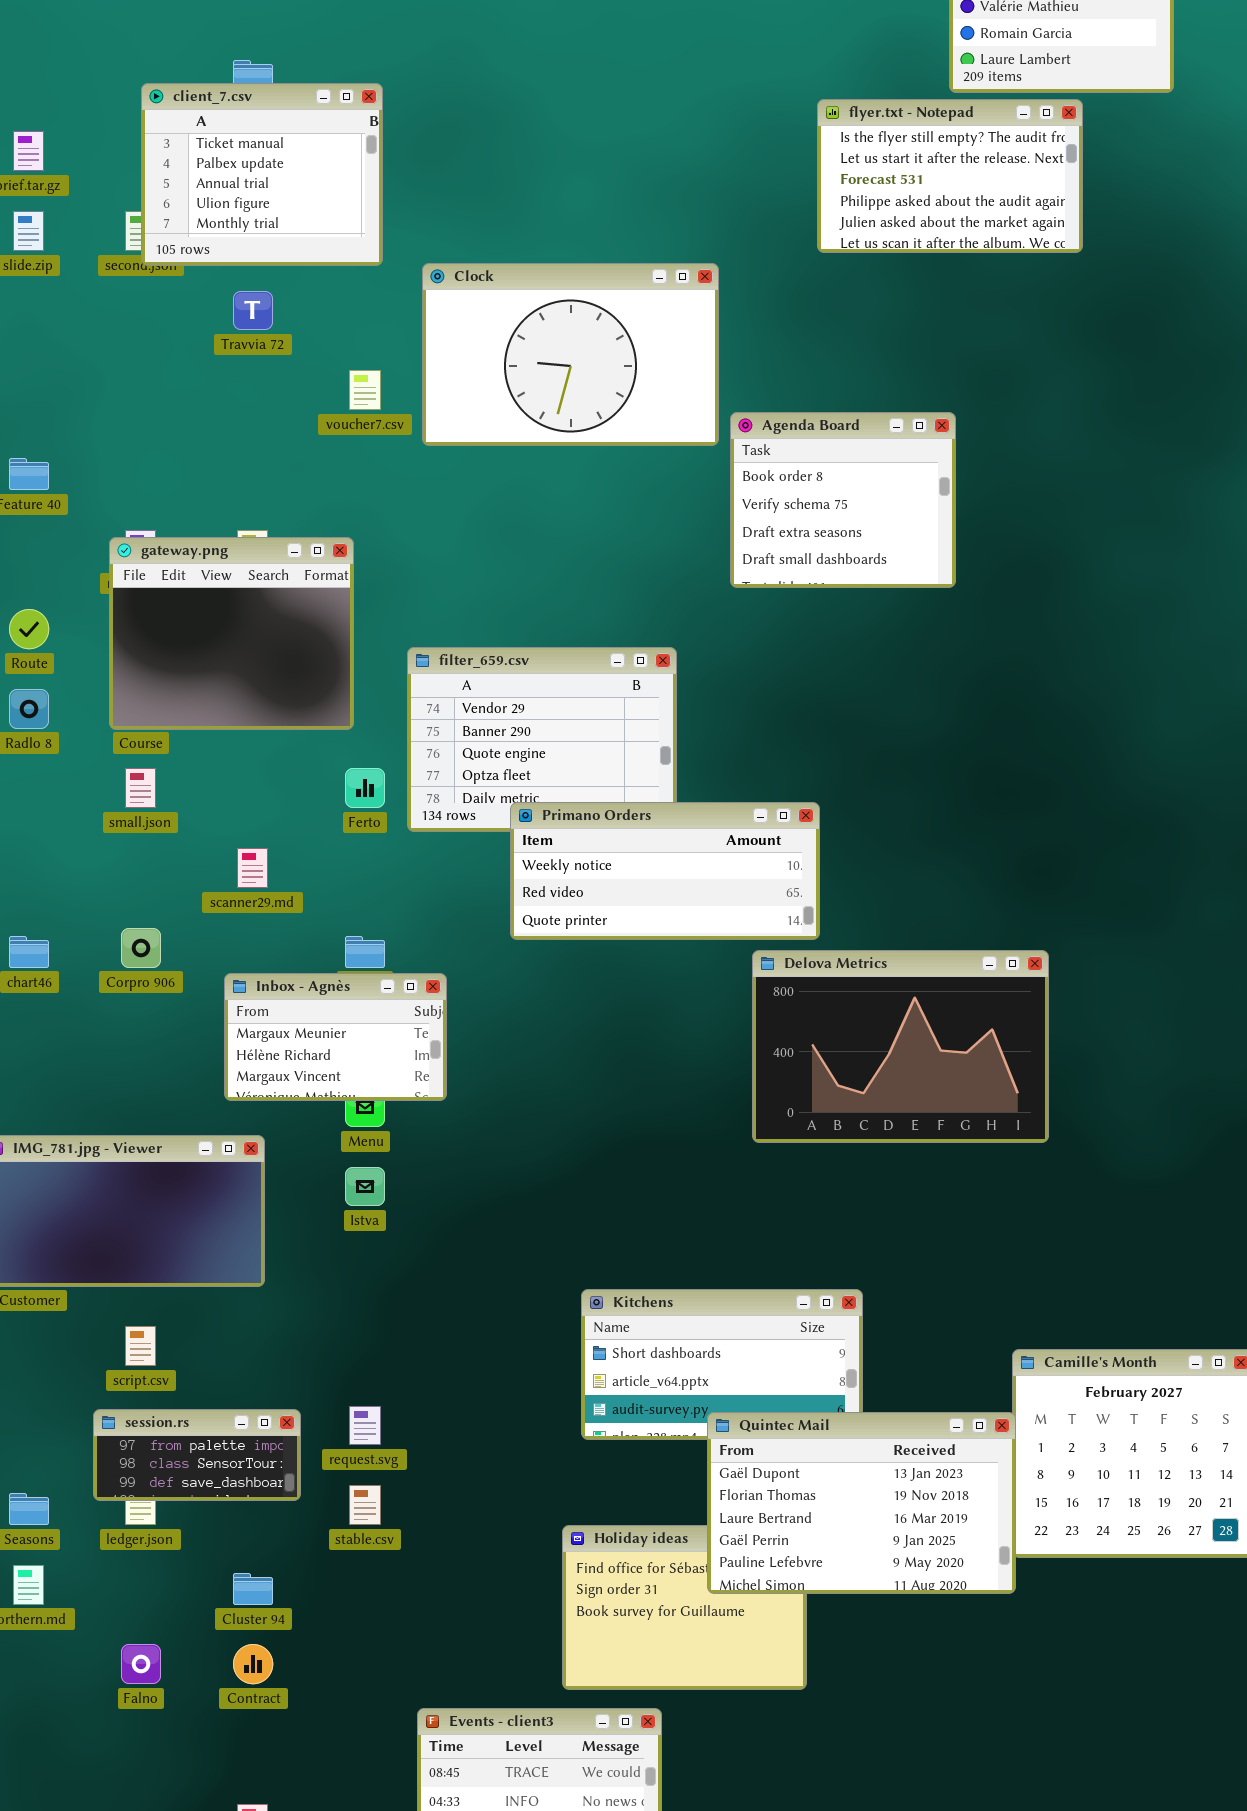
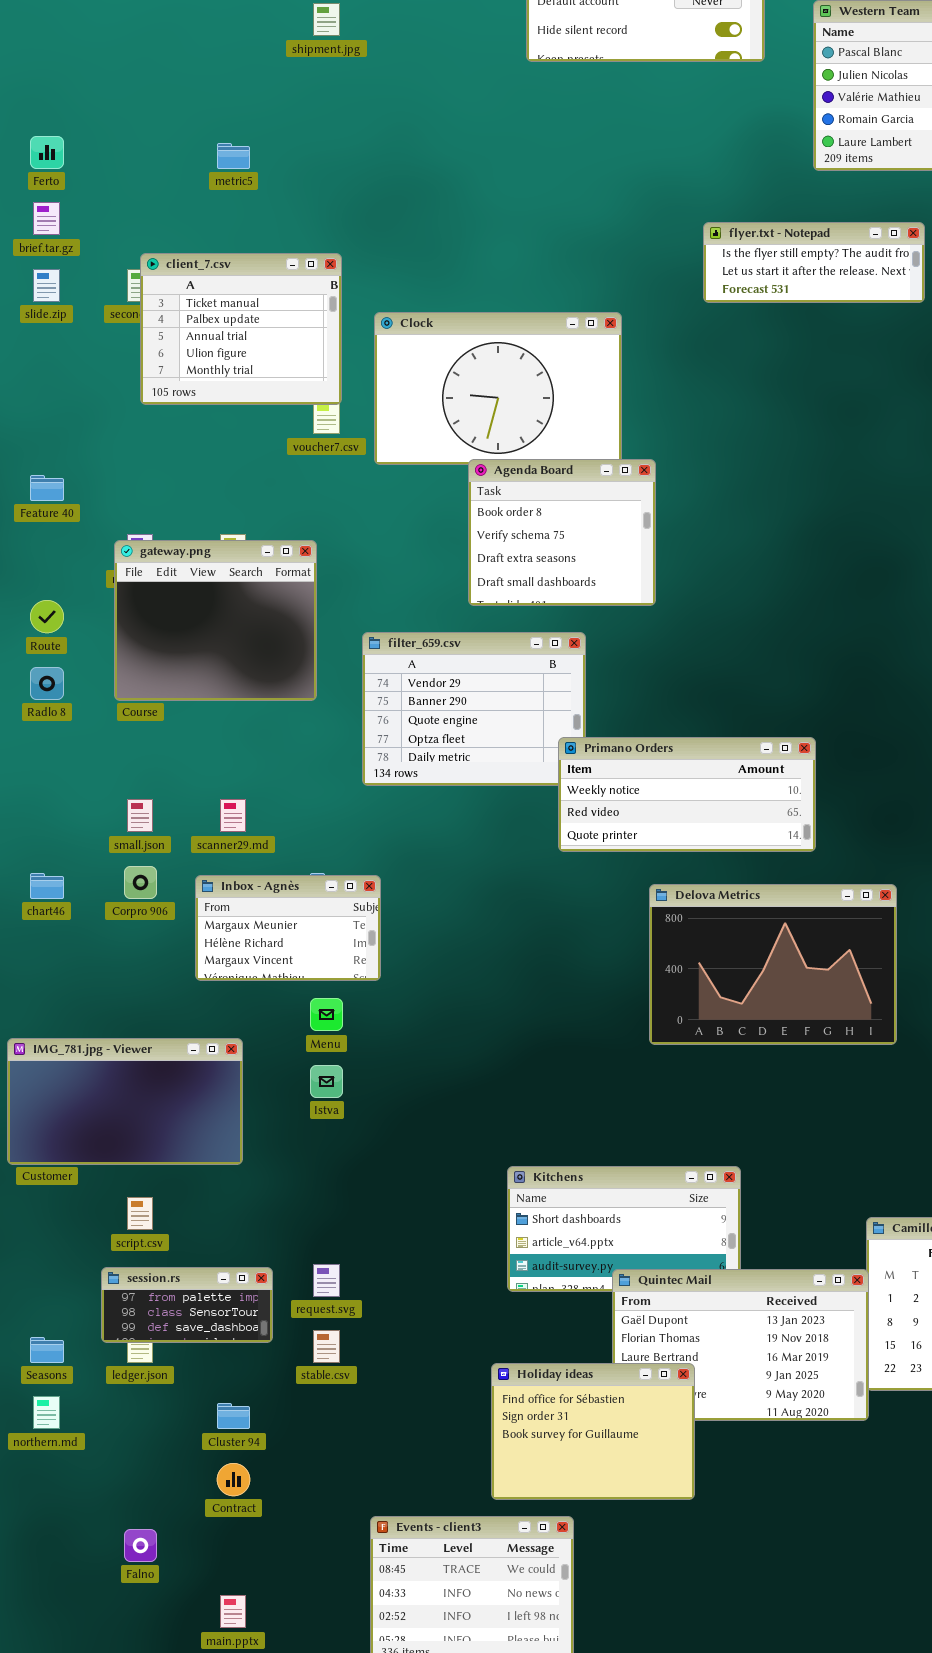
client_7.csv: [141,83,383,266] -> [140,253,342,405], moved
flyer.txt - Notepad: [817,99,1083,253] -> [703,222,925,303], resized
Agenda Board: [730,412,956,588] -> [468,459,656,606], moved
small.json: [125,768,156,808] -> [127,799,153,832], moved
Ferto: [345,768,385,808] -> [30,136,64,169], moved
Primano Orders: [510,802,820,940] -> [558,737,816,852], moved
Inbox - Agnès: [224,973,447,1101] -> [195,875,381,981], moved
Holiday ideas: [562,1525,807,1690] -> [491,1363,695,1500], raised
Falno: [121,1644,161,1684] -> [124,1529,157,1562], moved

